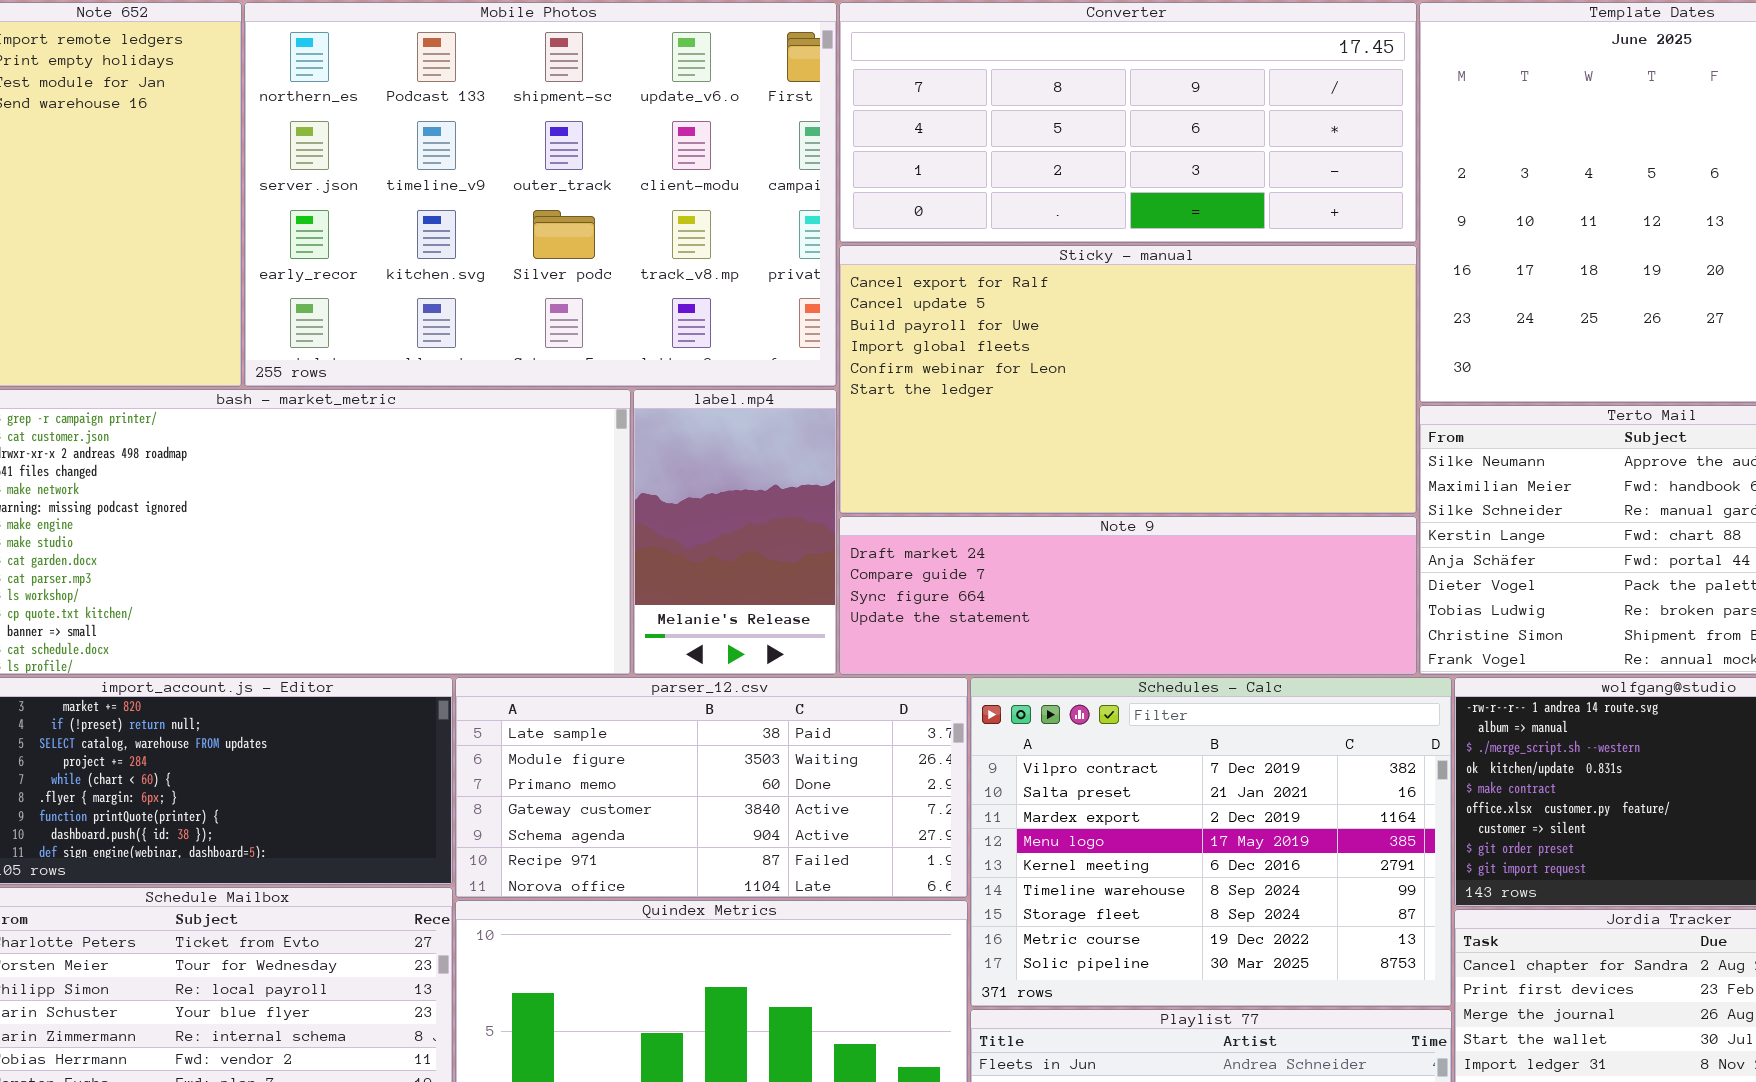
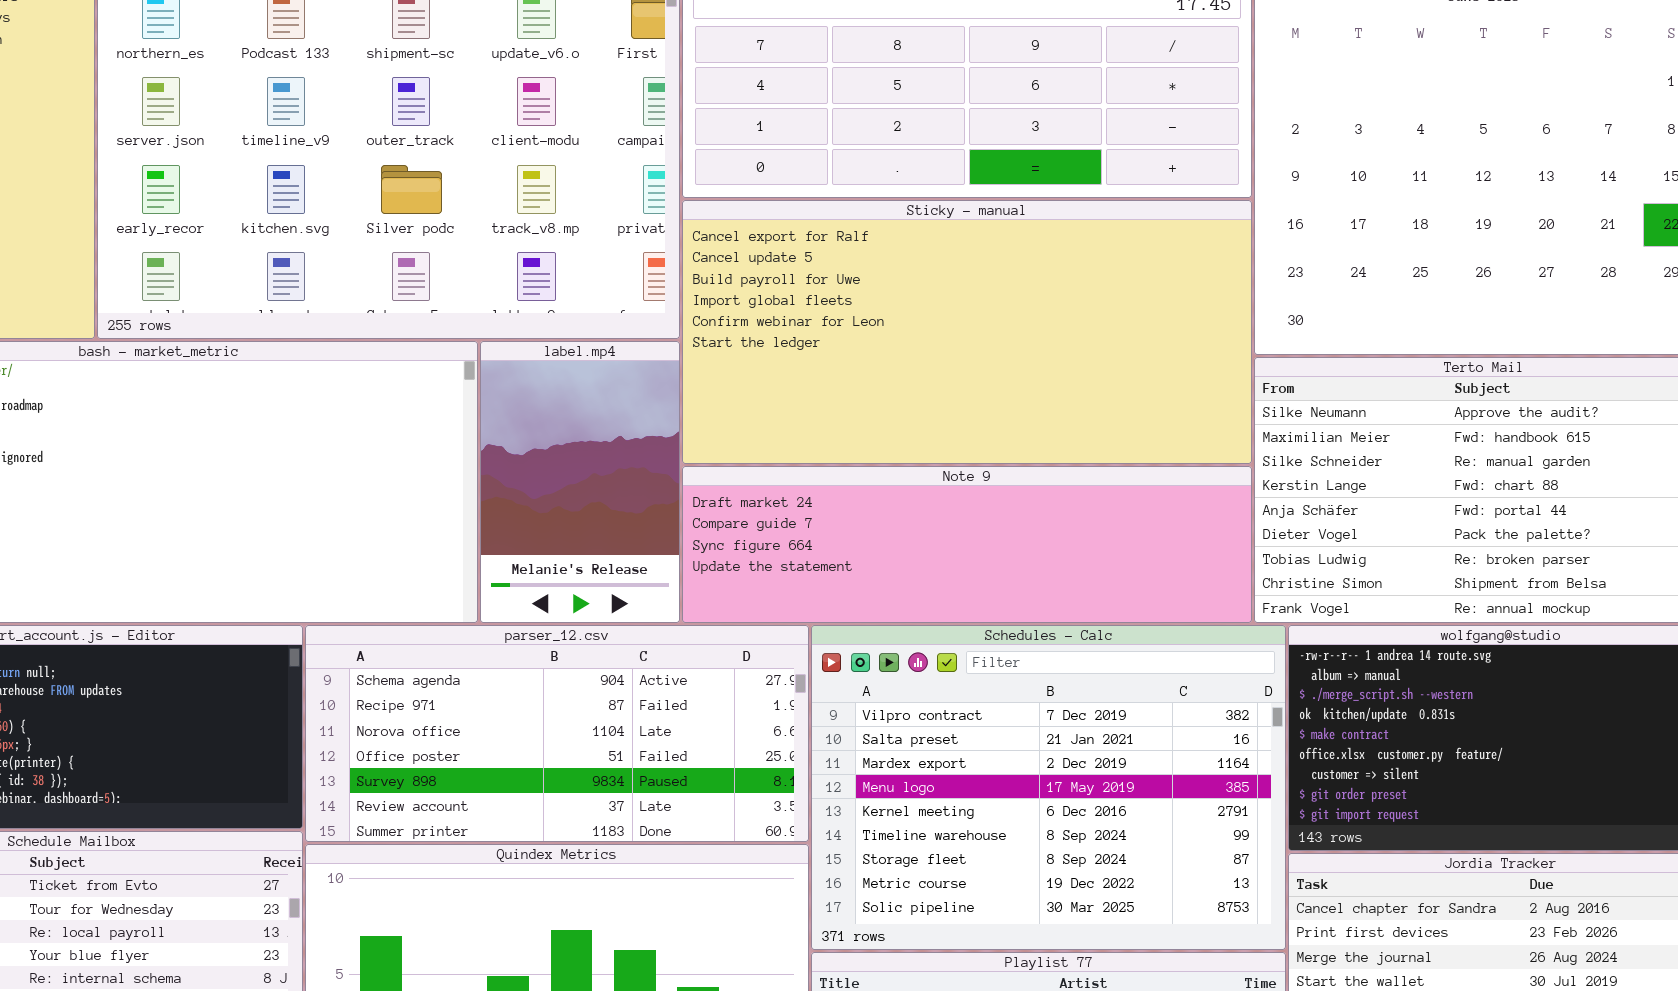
parser_12.csv: [455,677,968,898] -> [305,625,809,842], scrolled down 4 rows

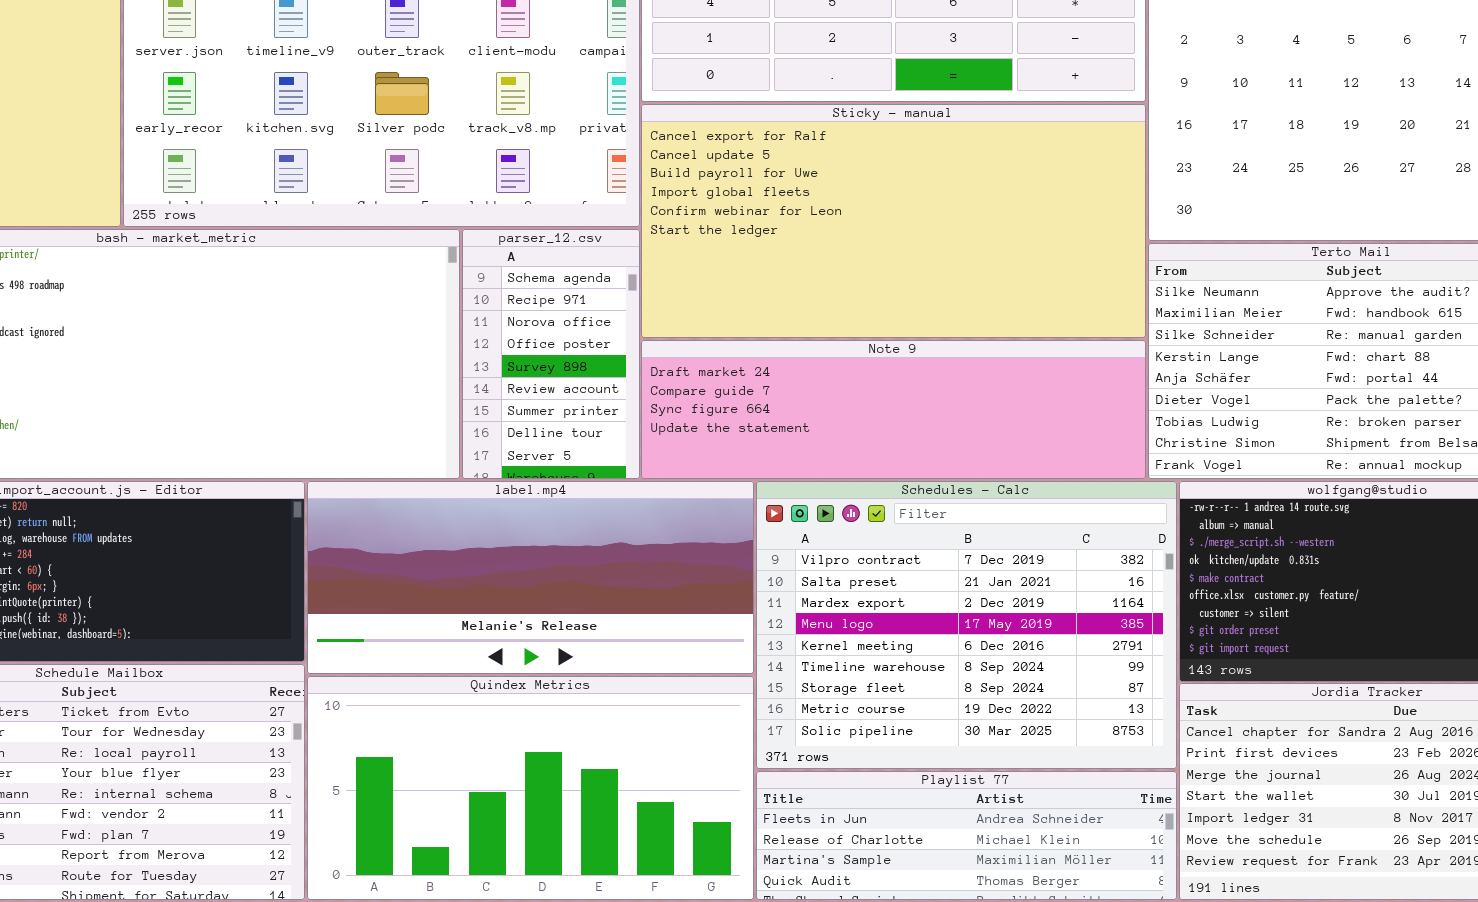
label.mp4: [480,341,680,623] -> [307,481,754,674], moved, resized
parser_12.csv: [305,625,809,842] -> [462,229,640,479], moved, resized

